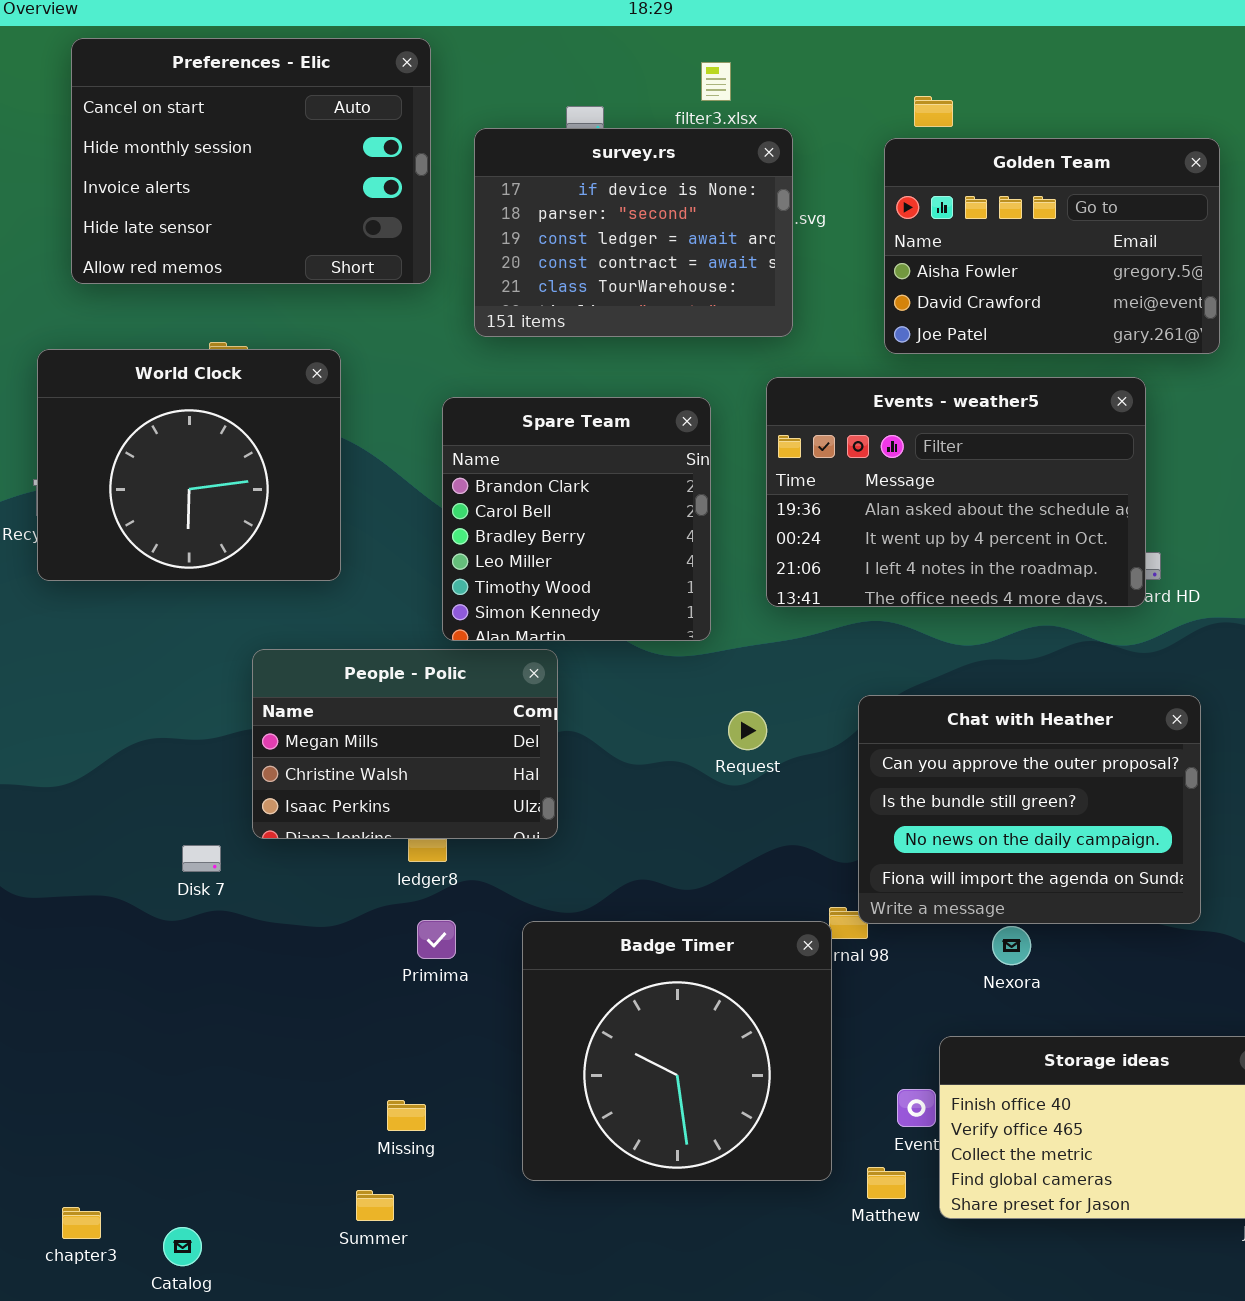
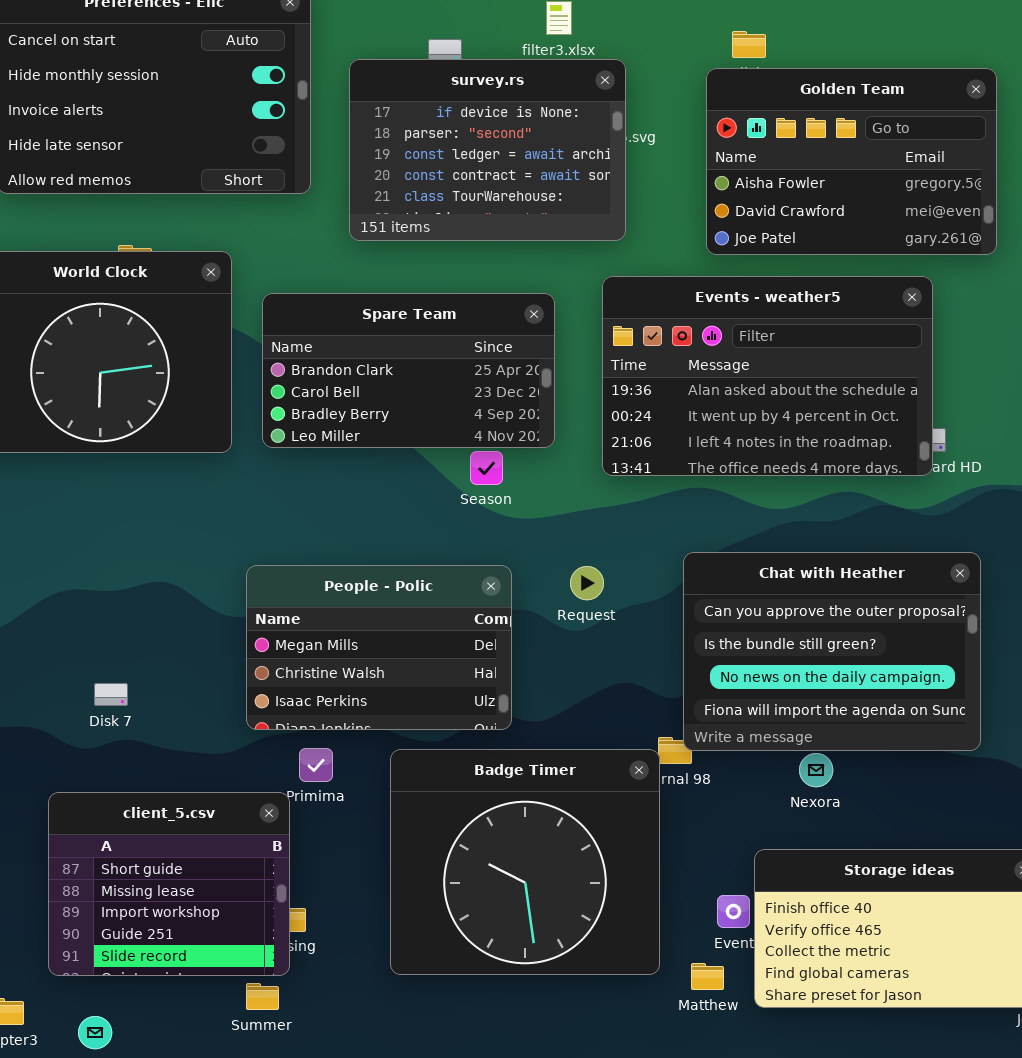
Spare Team: [442,397,711,641] -> [262,293,555,448], resized
People - Polic: [252,649,558,839] -> [246,565,512,730], moved
client_5.csv: none -> [48,792,290,976], opened

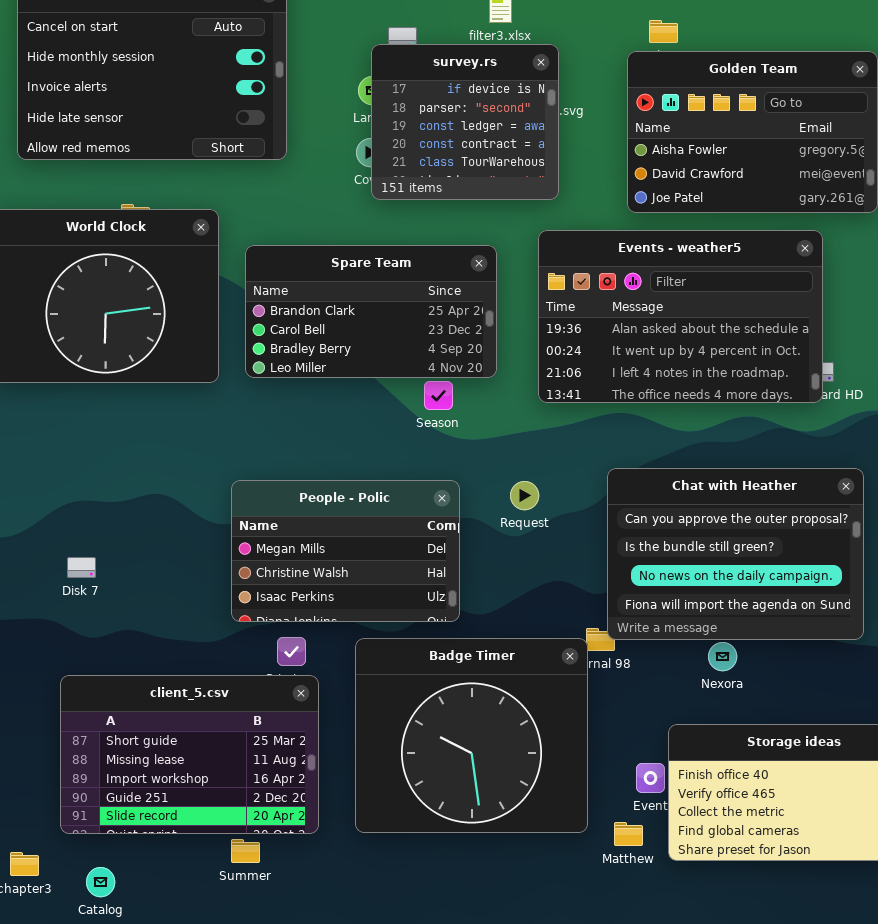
survey.rs: [349,59,626,241] -> [371,44,559,200], resized
Disk 7: [94,683,128,706] -> [67,557,96,578], moved
client_5.csv: [48,792,290,976] -> [60,675,319,834], resized

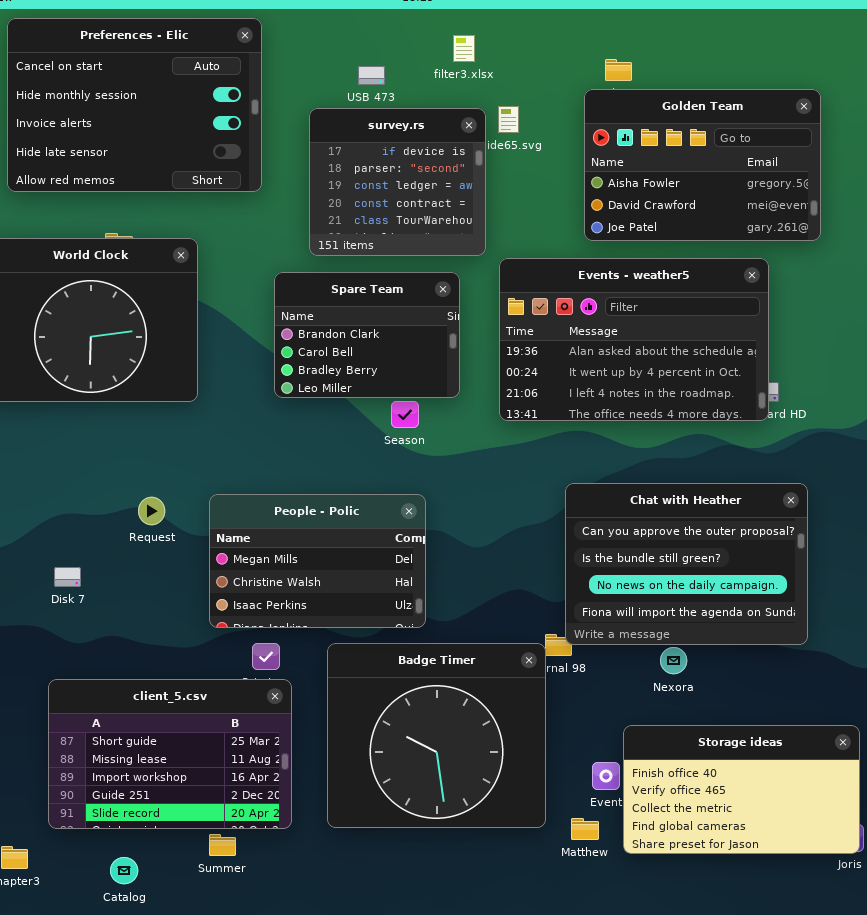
survey.rs: [371,44,559,200] -> [309,108,486,256], moved
Spare Team: [245,245,497,378] -> [274,272,460,398], resized
Request: [510,481,539,510] -> [138,497,165,525], moved
Catalog: [86,867,115,897] -> [110,857,138,884], moved

